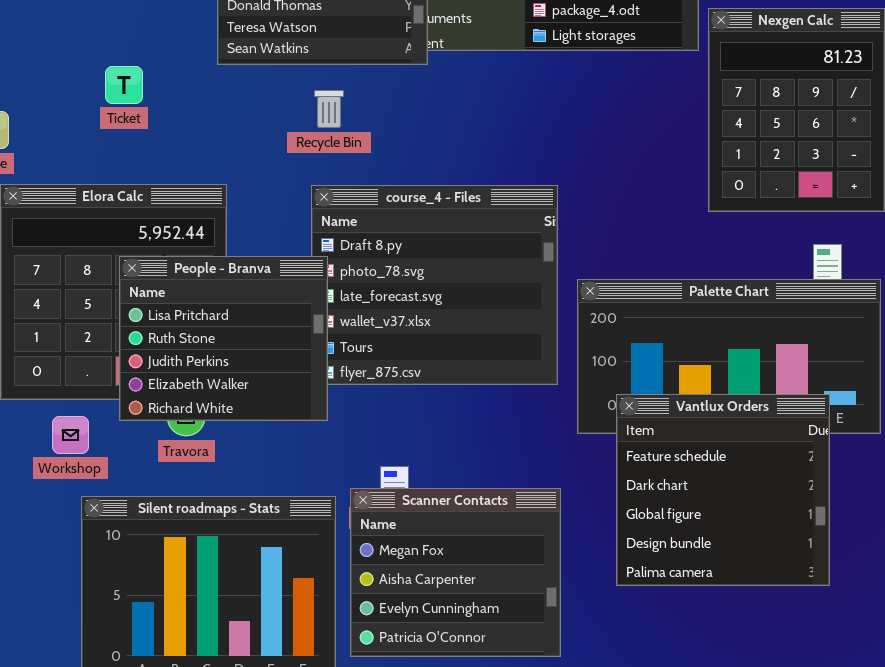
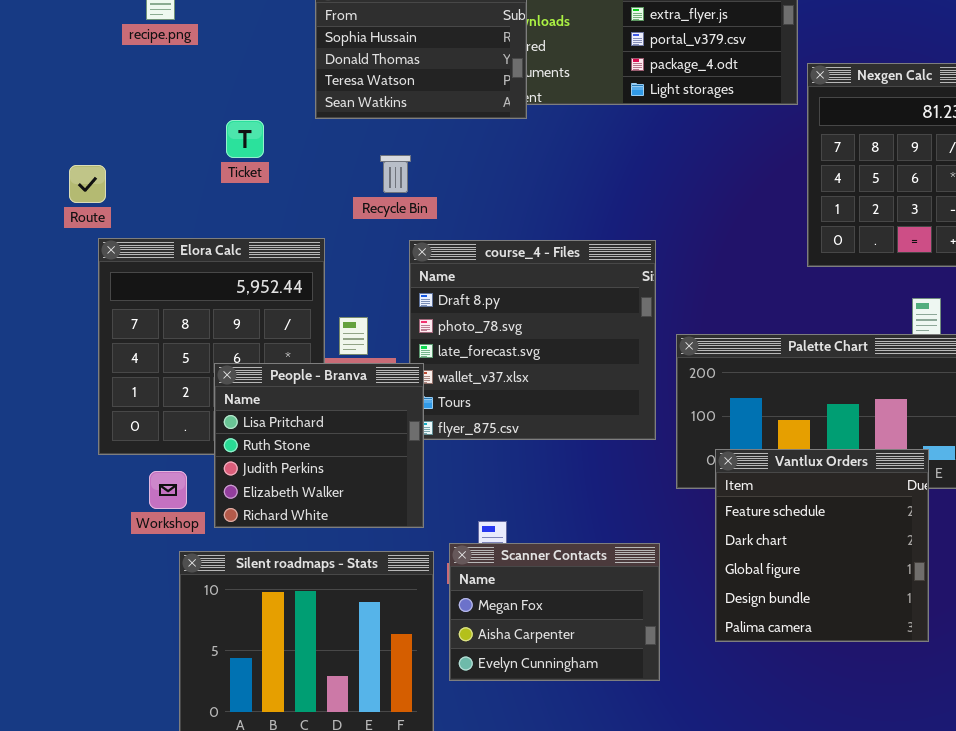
Ticket: [105,66,143,104] -> [226,120,264,158], moved
Recycle Bin: [314,90,344,128] -> [380,155,411,193], moved
People - Branva: [119,256,328,421] -> [214,363,424,528], moved
Scanner Contacts: [350,488,561,657] -> [449,543,660,681], resized

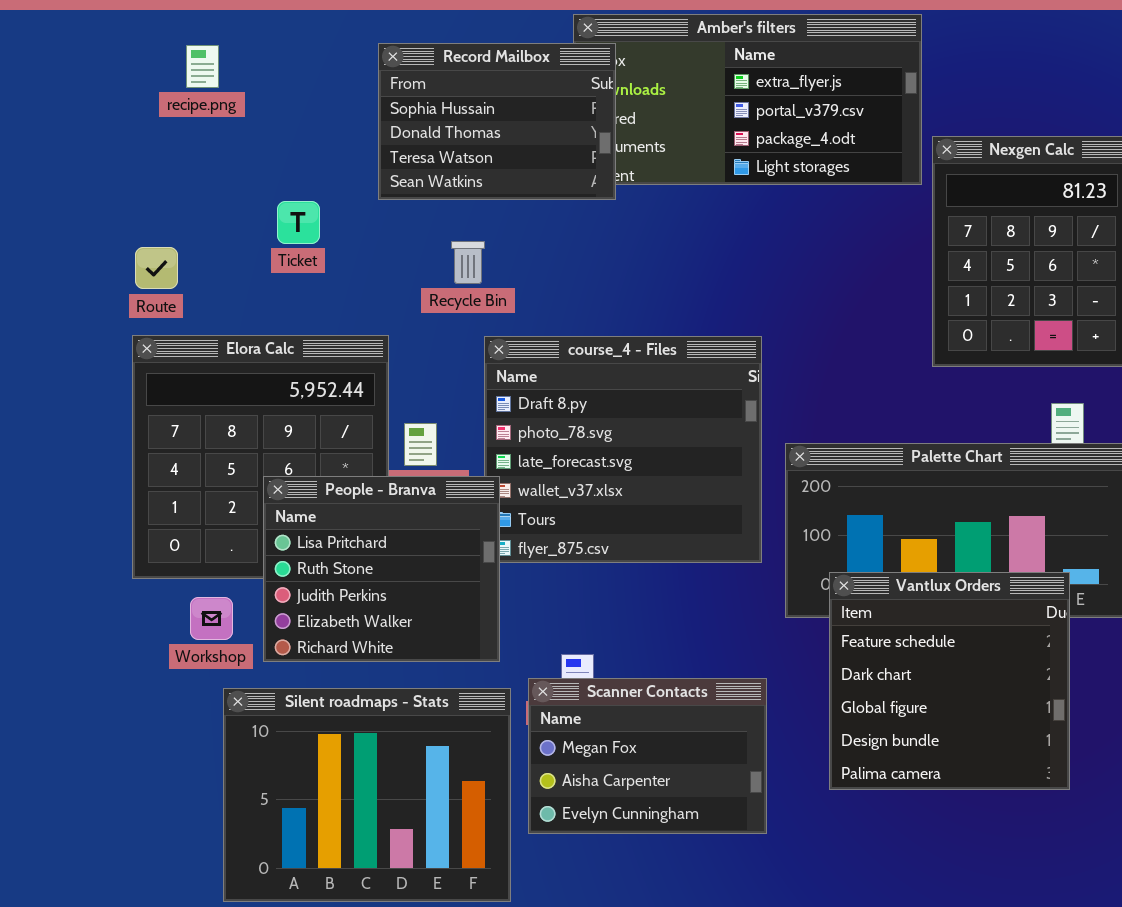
Route: [69,165,106,203] -> [135,247,178,289], moved

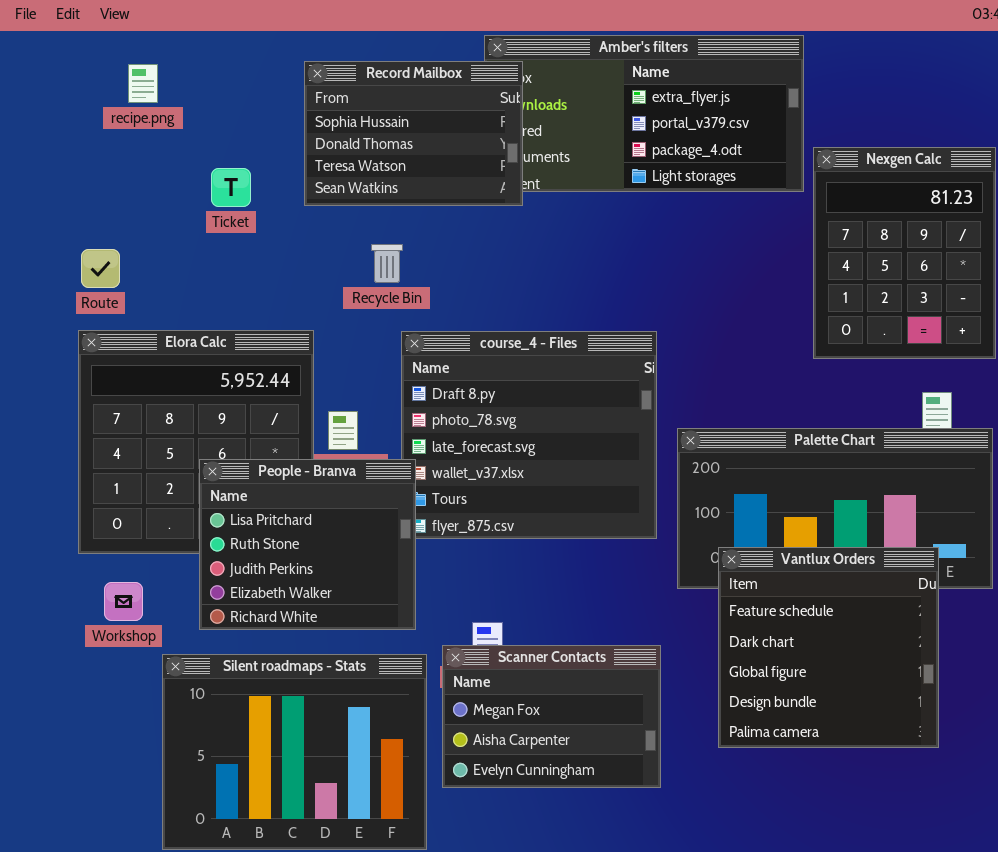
Ticket: [277,201,320,244] -> [211,168,251,207], moved
Workshop: [190,597,233,640] -> [104,582,143,621], moved

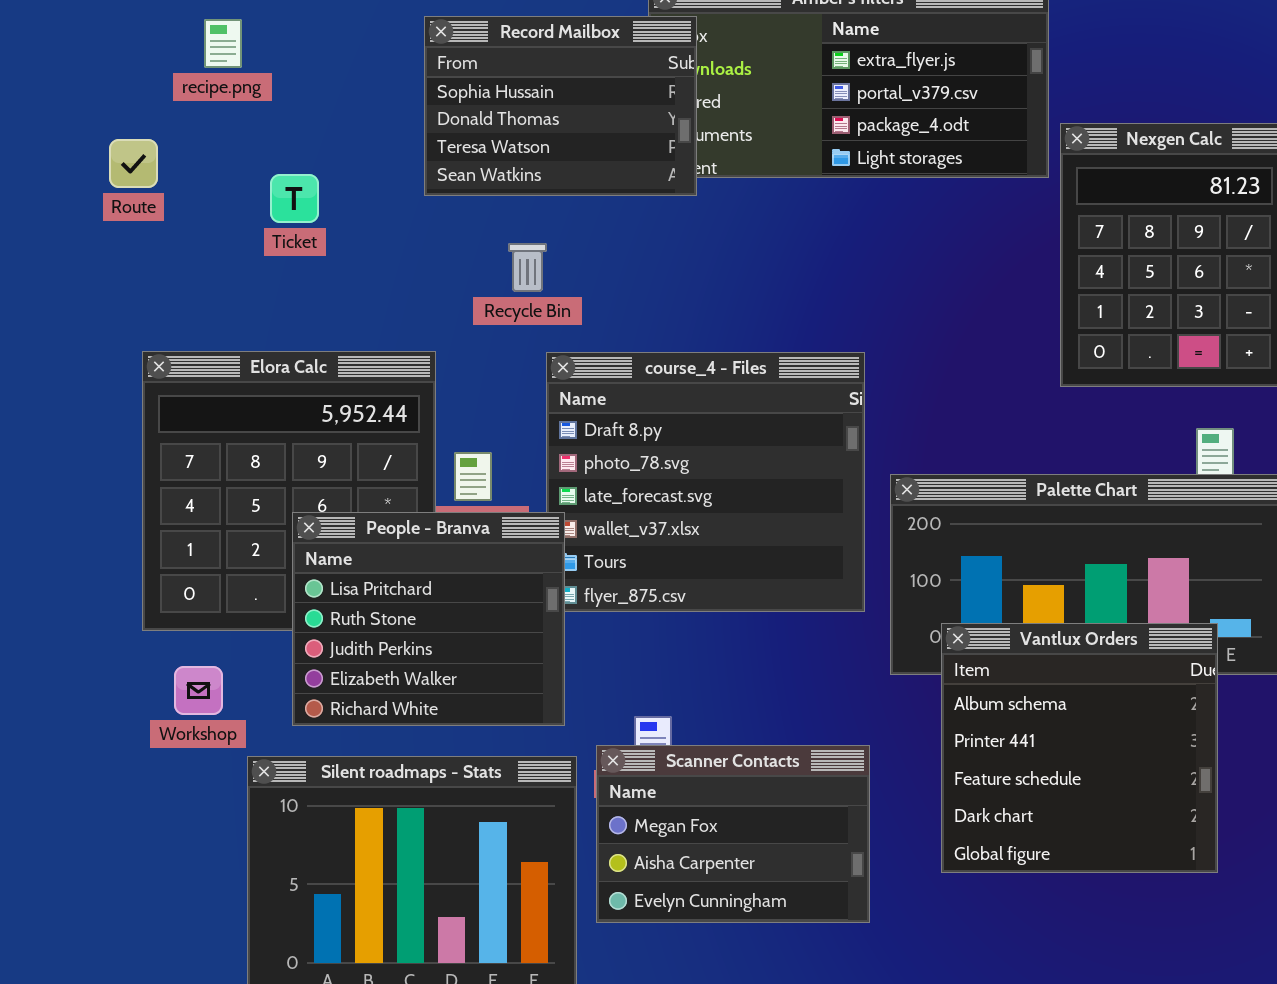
Ticket: [211,168,251,207] -> [270,174,319,223], moved
Route: [81,249,120,288] -> [109,139,158,188], moved
Vantlux Orders: [718,547,939,748] -> [941,623,1218,873], scrolled up 2 rows

